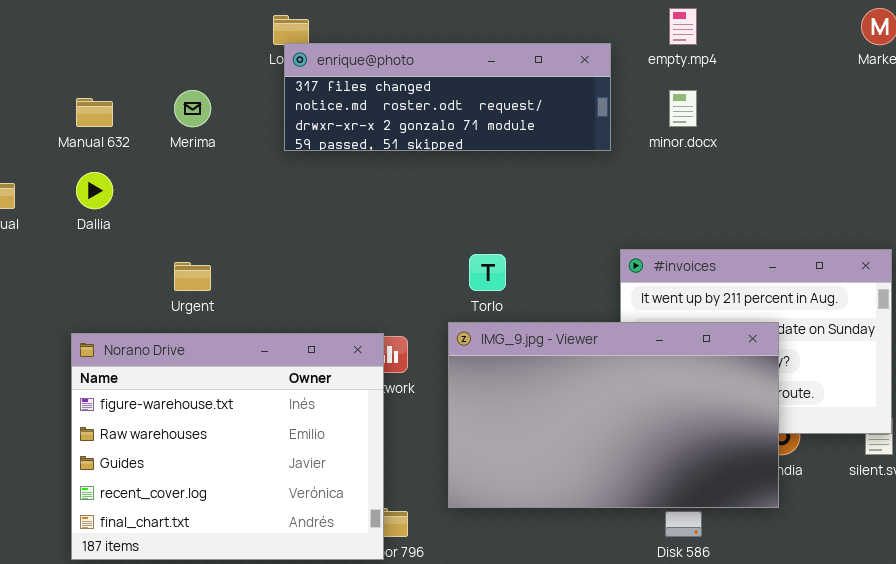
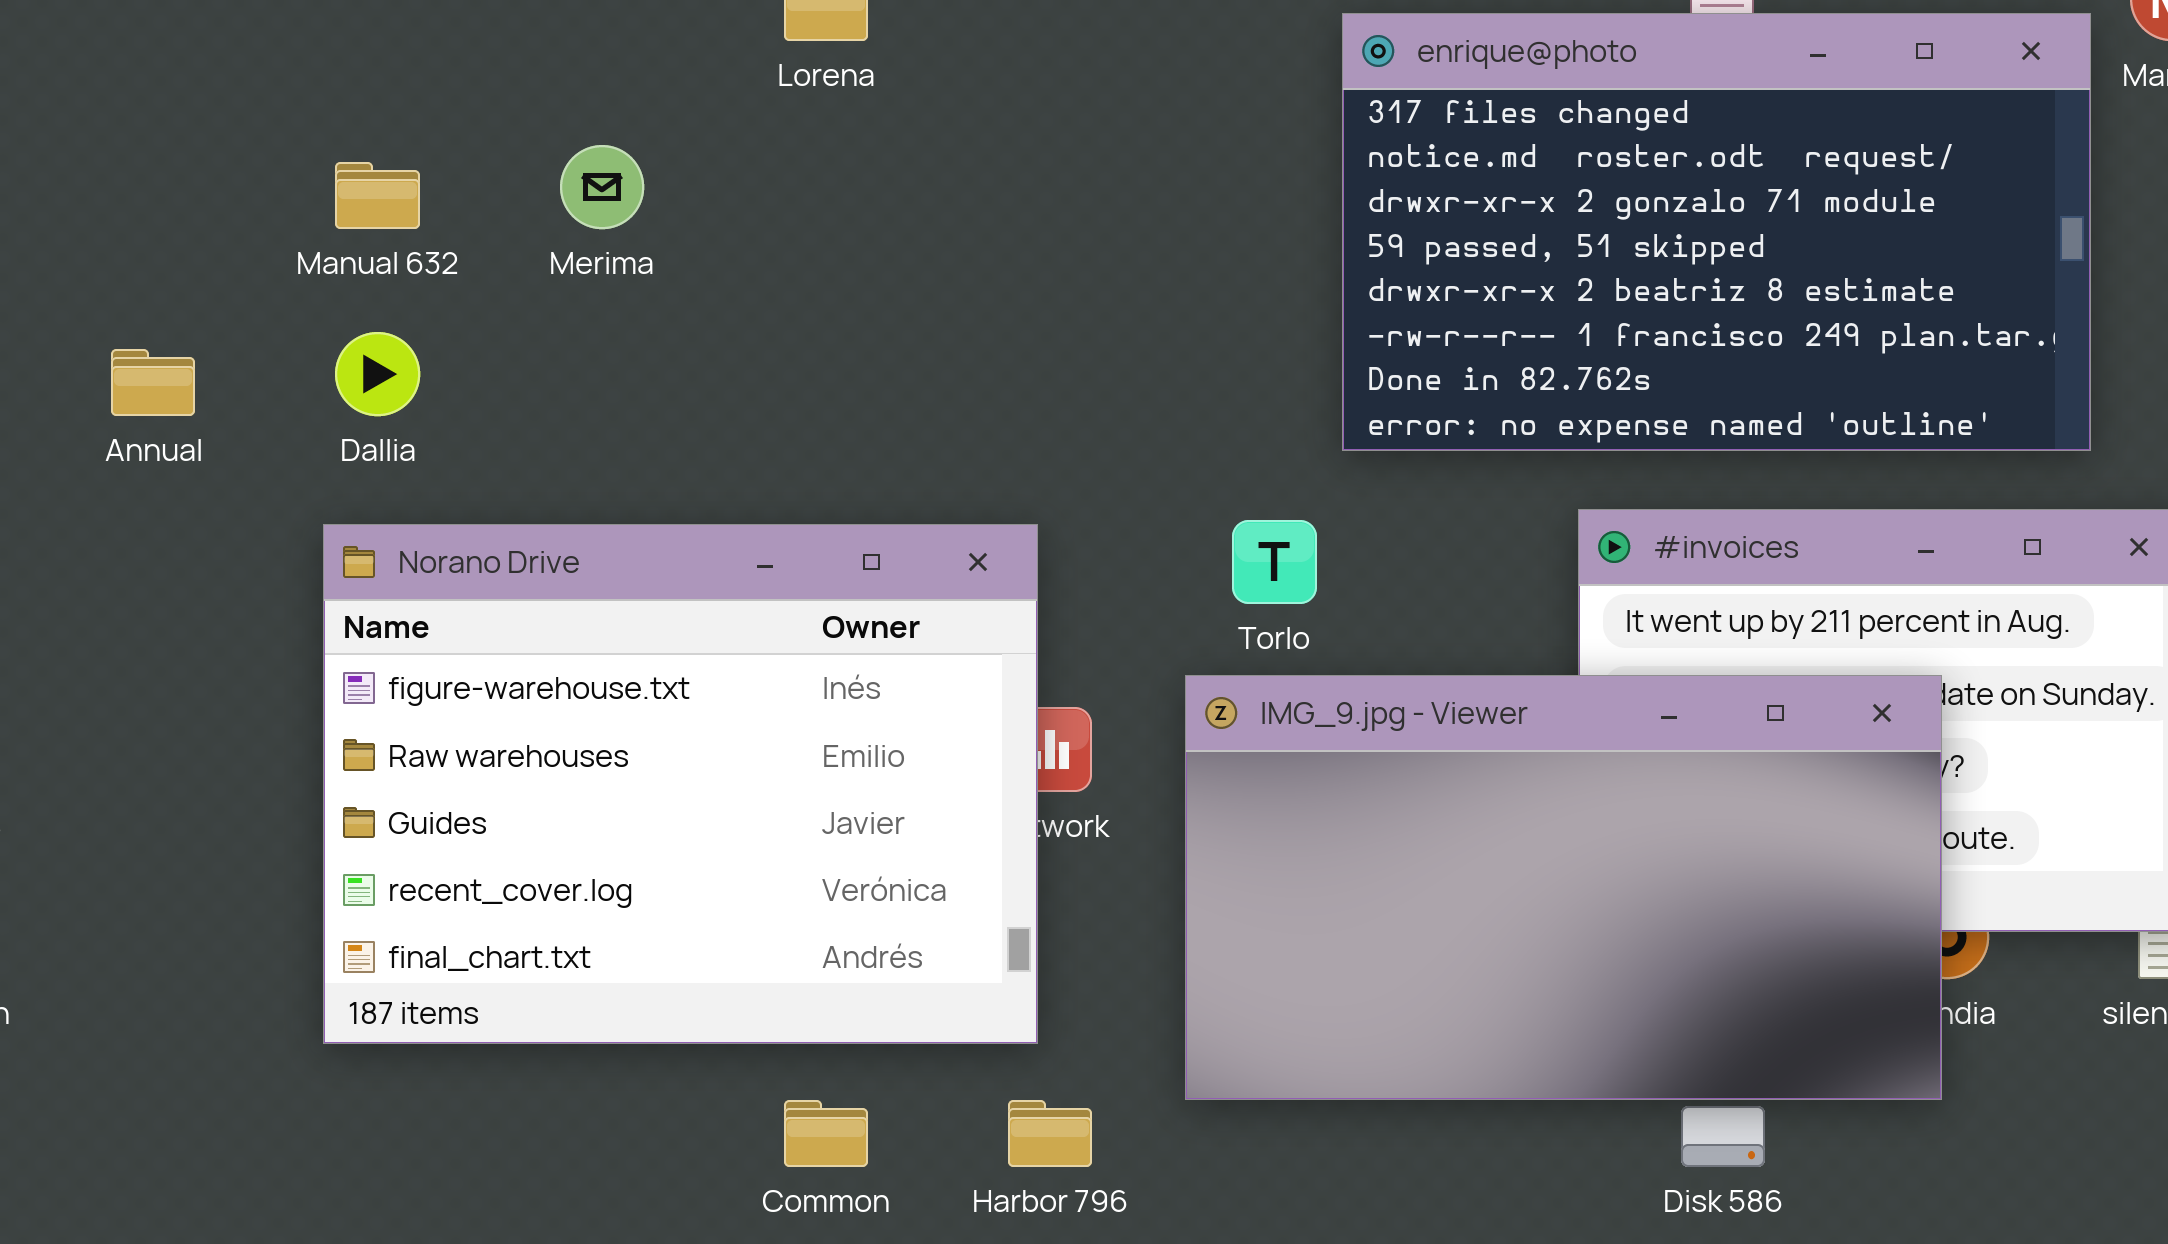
enrique@photo: [284,43,611,151] -> [1342,13,2091,451], moved, resized
Norano Drive: [71,333,384,560] -> [323,524,1038,1044], moved

